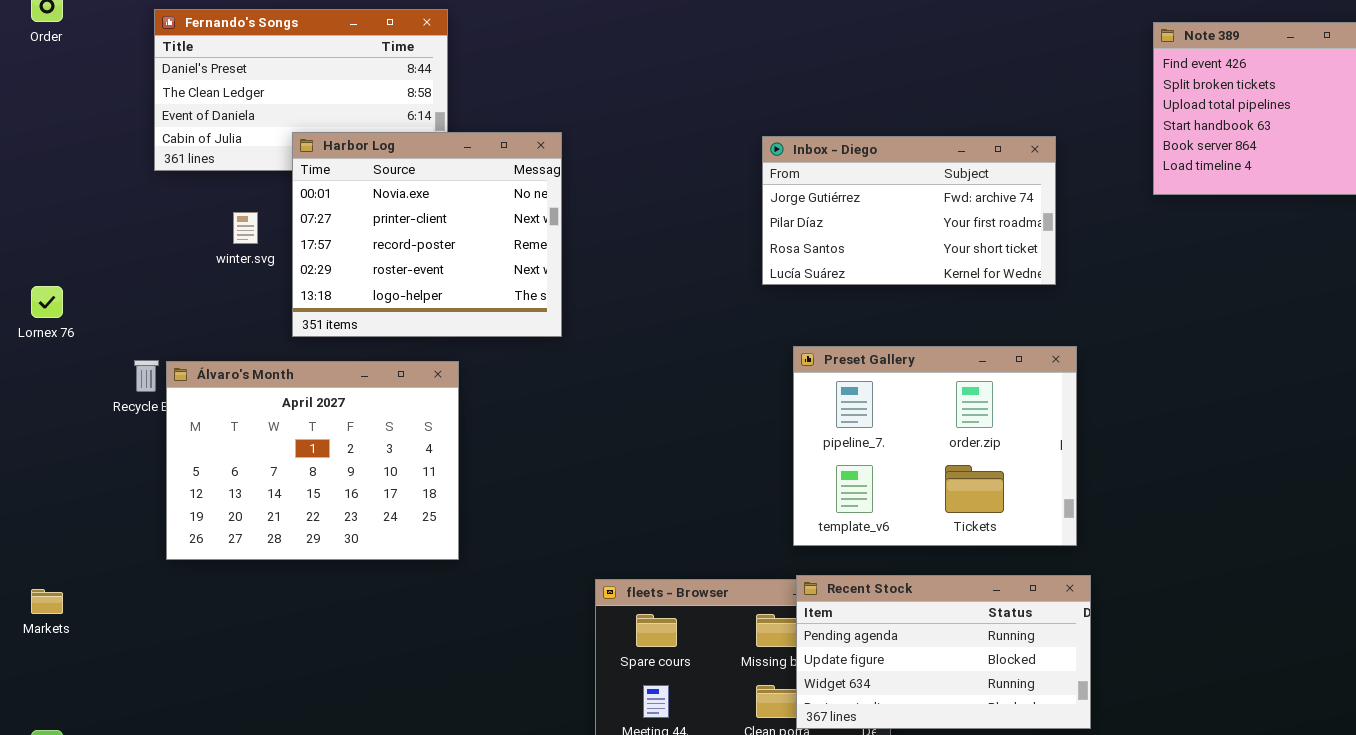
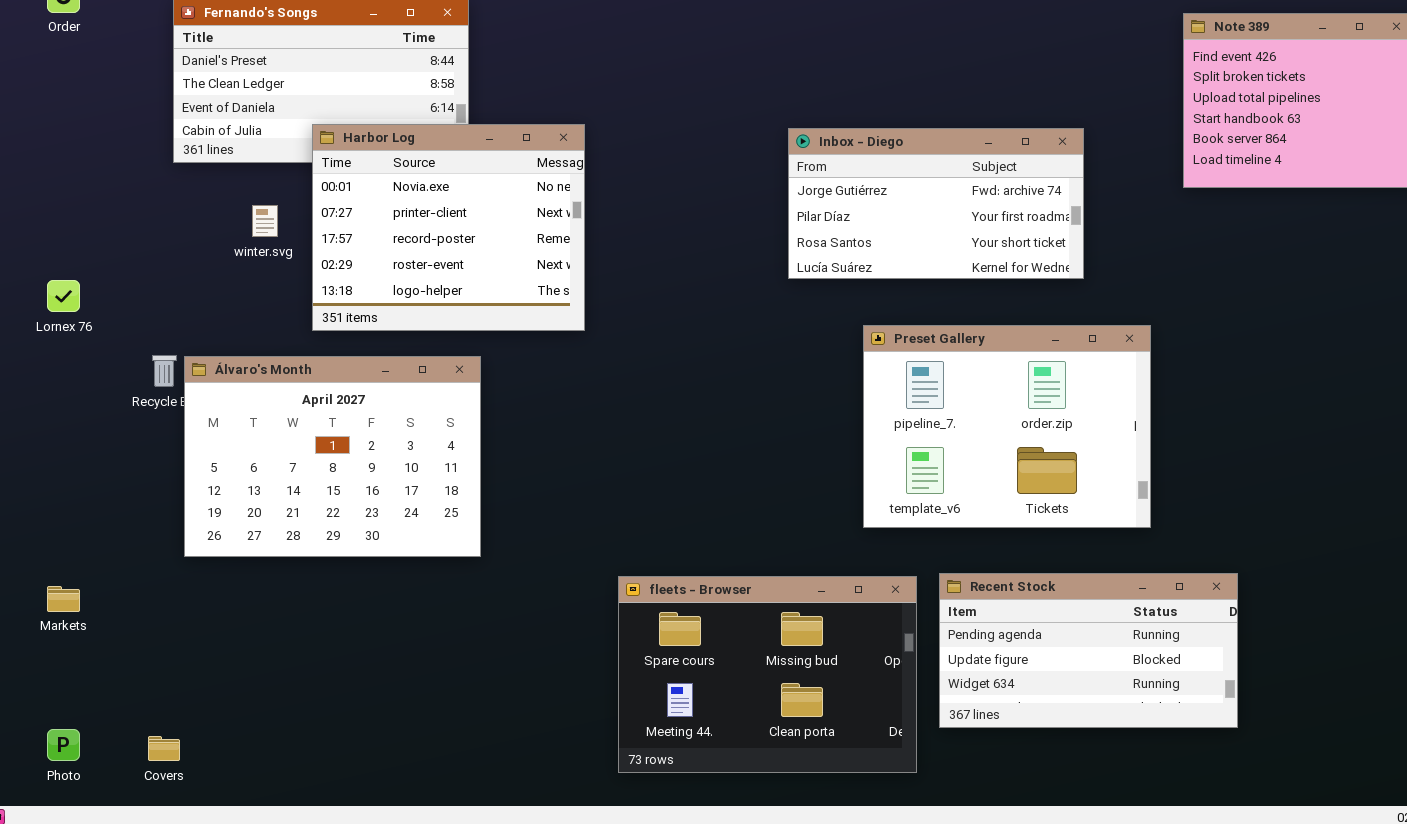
Preset Gallery: [793,346,1077,546] -> [863,325,1151,528], moved
Recent Stock: [796,575,1091,729] -> [939,573,1238,728], moved

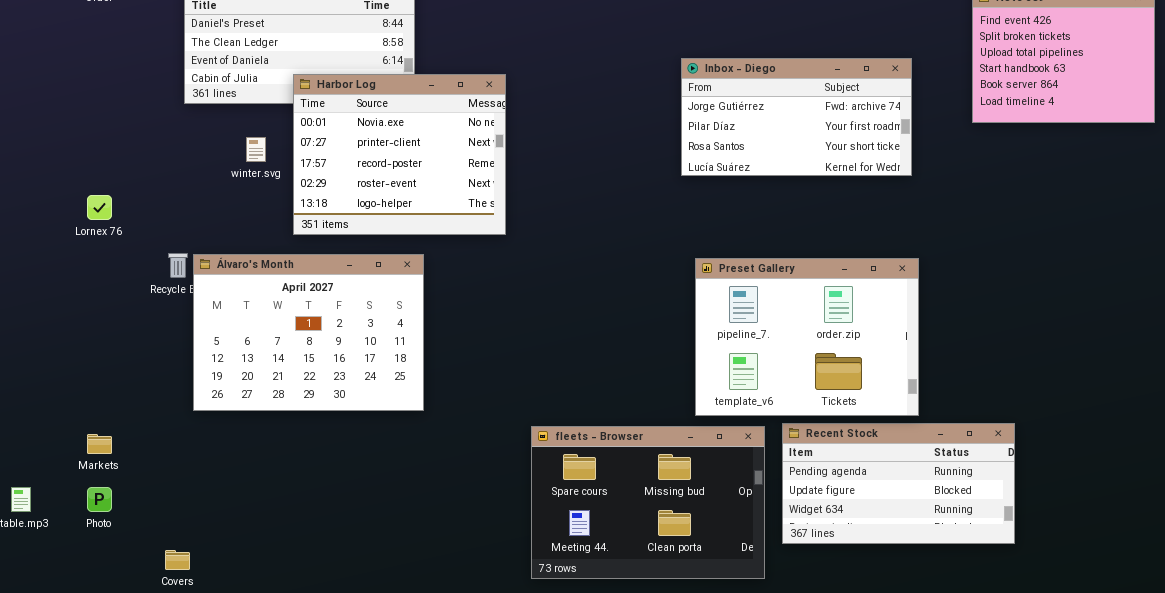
Inbox - Diego: [788,128,1084,279] -> [681,58,912,176], moved
Preset Gallery: [863,325,1151,528] -> [695,258,919,416], moved
Photo: [47,729,80,761] -> [87,487,112,512], moved

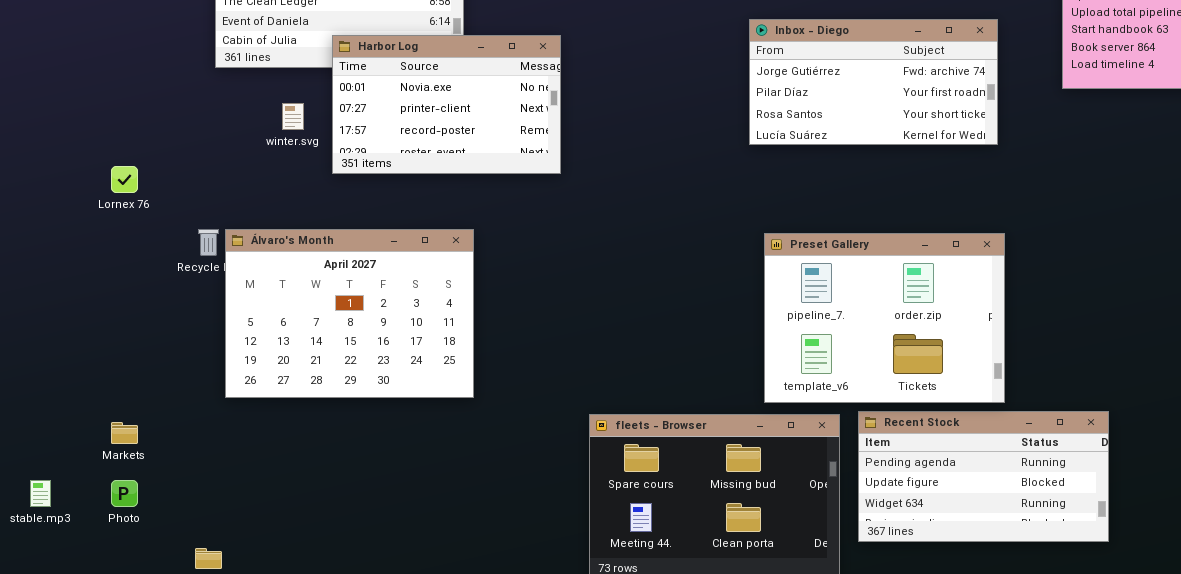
Harbor Log: [293,74,506,235] -> [332,35,561,174], resized

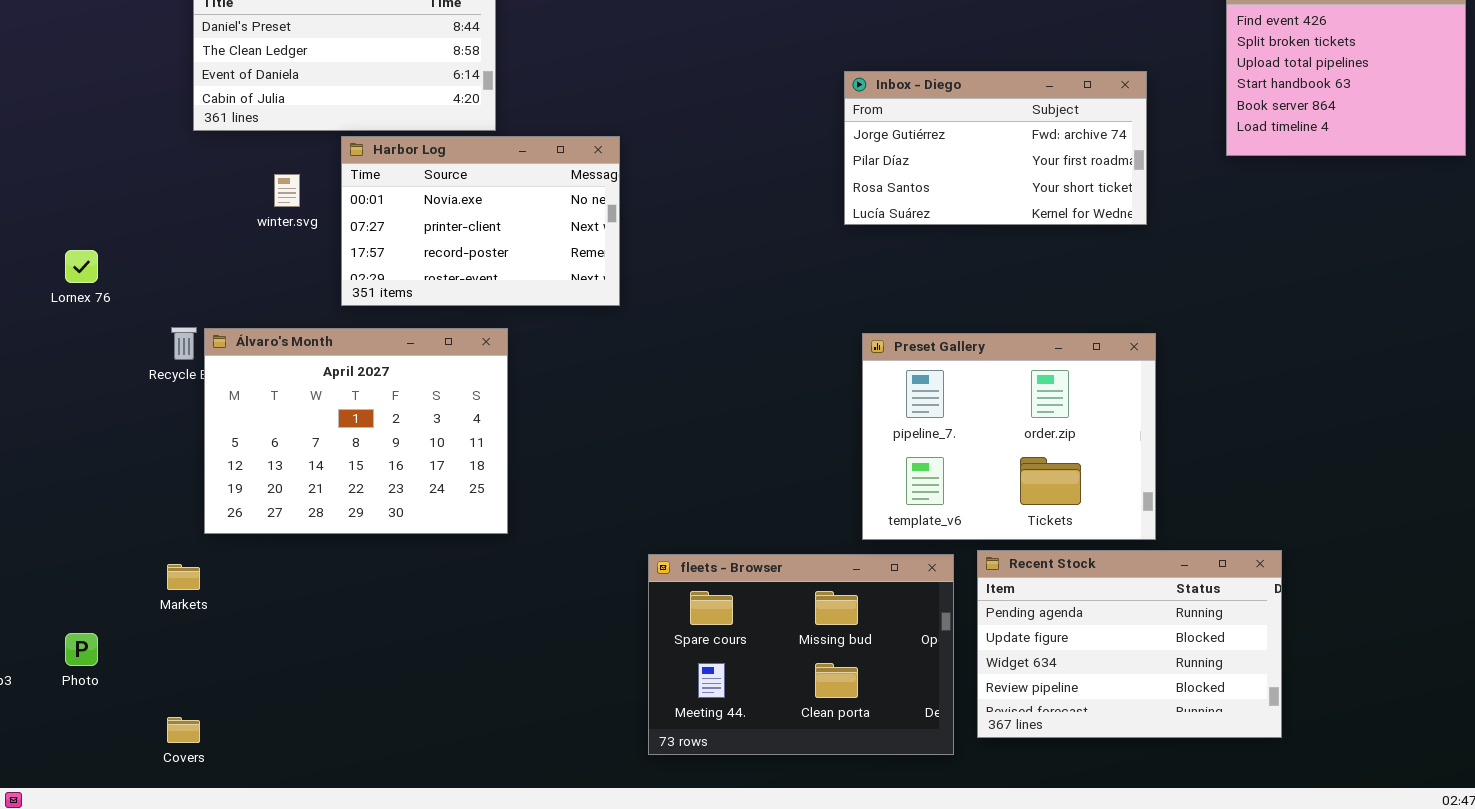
Harbor Log: [332,35,561,174] -> [341,136,620,306], moved
Recent Stock: [858,411,1109,542] -> [977,550,1282,738], resized
Markets: [111,422,138,444] -> [167,564,200,590], moved

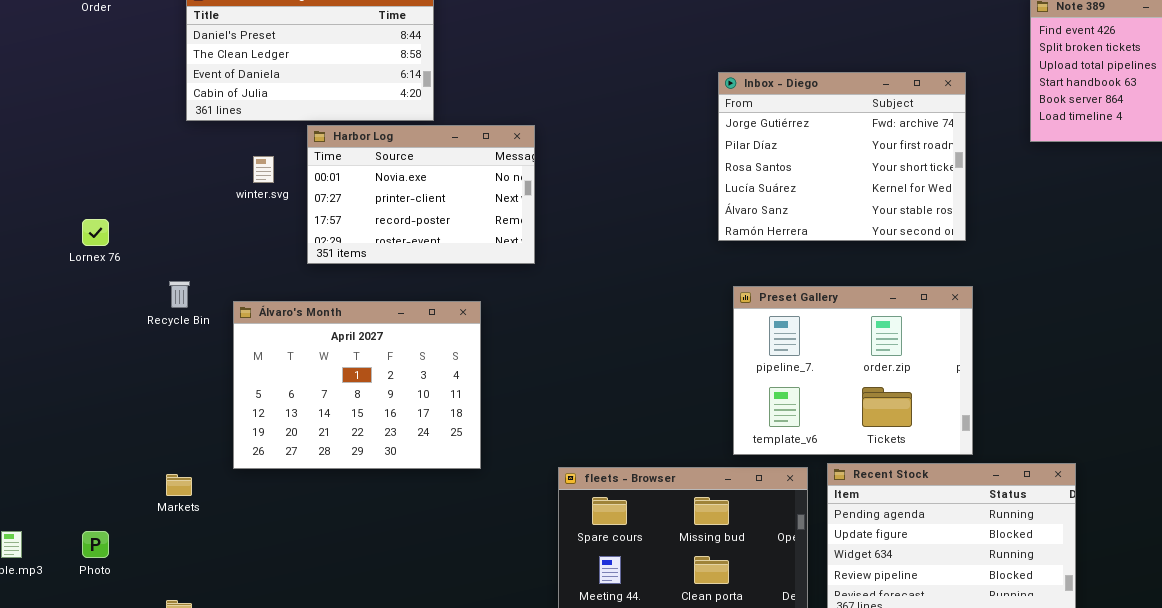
Inbox - Diego: [844,71,1147,225] -> [718,72,966,241], resized
Álvaro's Month: [204,328,508,534] -> [233,301,481,469], moved

